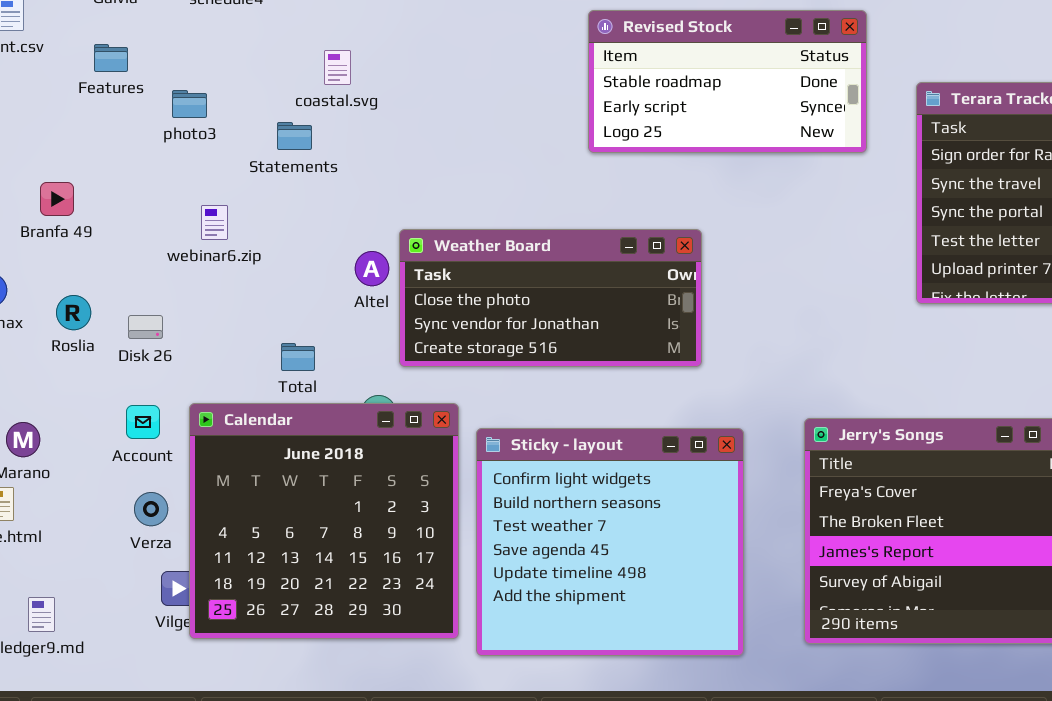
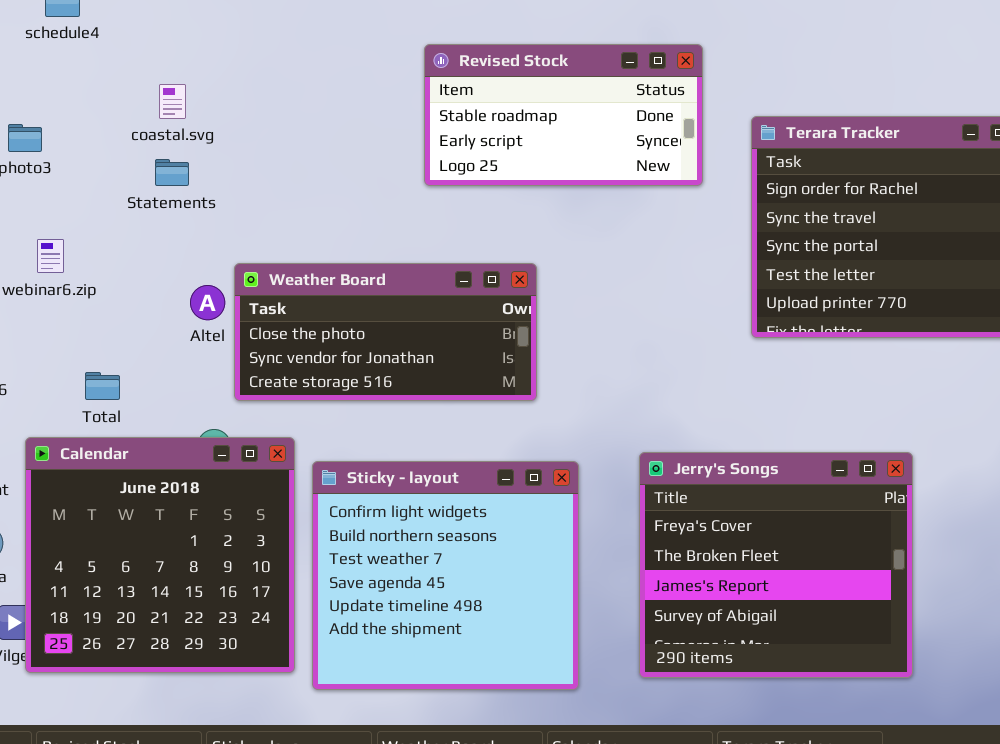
Statements: [277,122,312,150] -> [155,159,189,186], moved
Total: [281,343,315,371] -> [85,372,120,400], moved

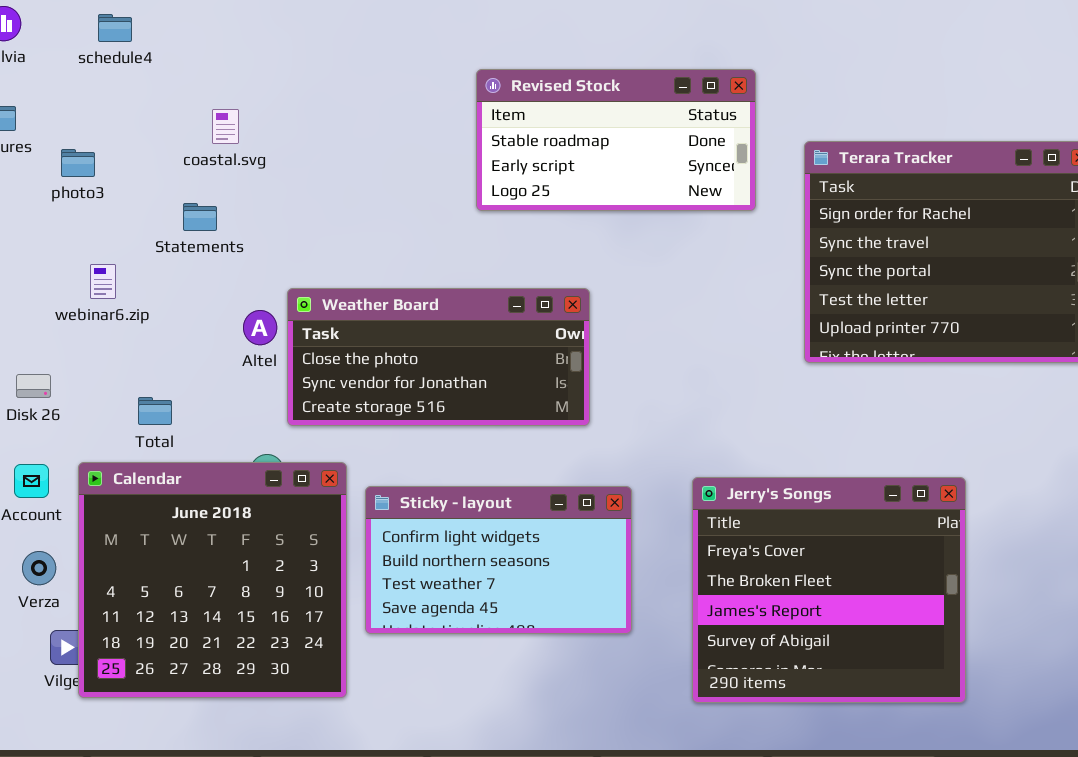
Statements: [155,159,189,186] -> [183,203,217,231], moved
Sticky - layout: [312,461,579,690] -> [365,486,632,634], resized

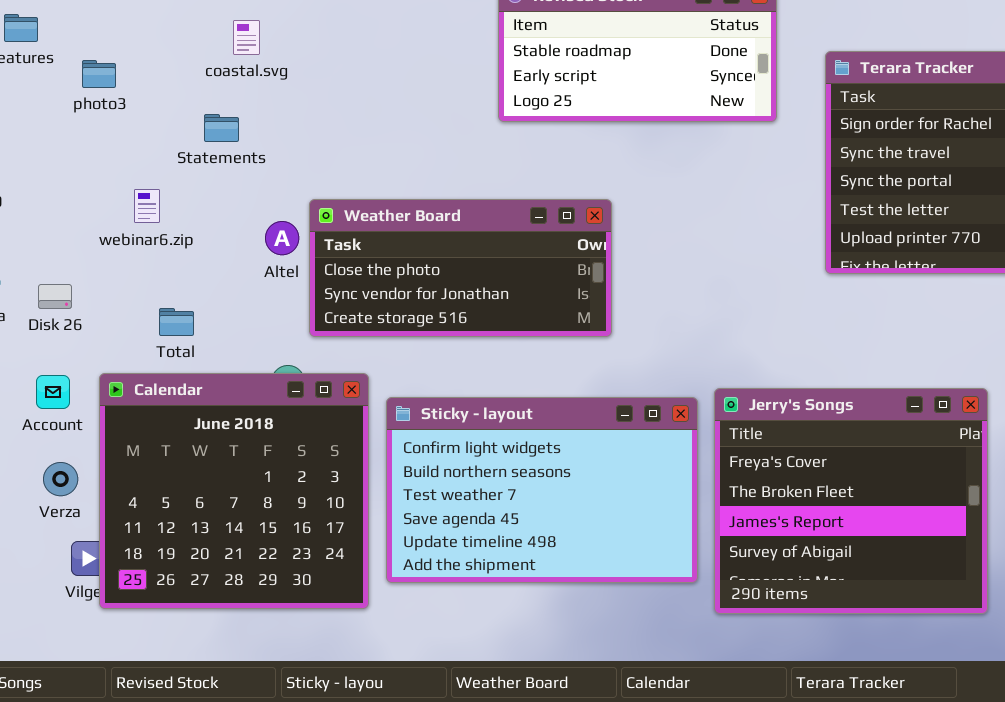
webinar6.zip: [90,264,116,299] -> [134,189,160,223], moved
Sticky - layout: [365,486,632,634] -> [386,397,698,583], resized

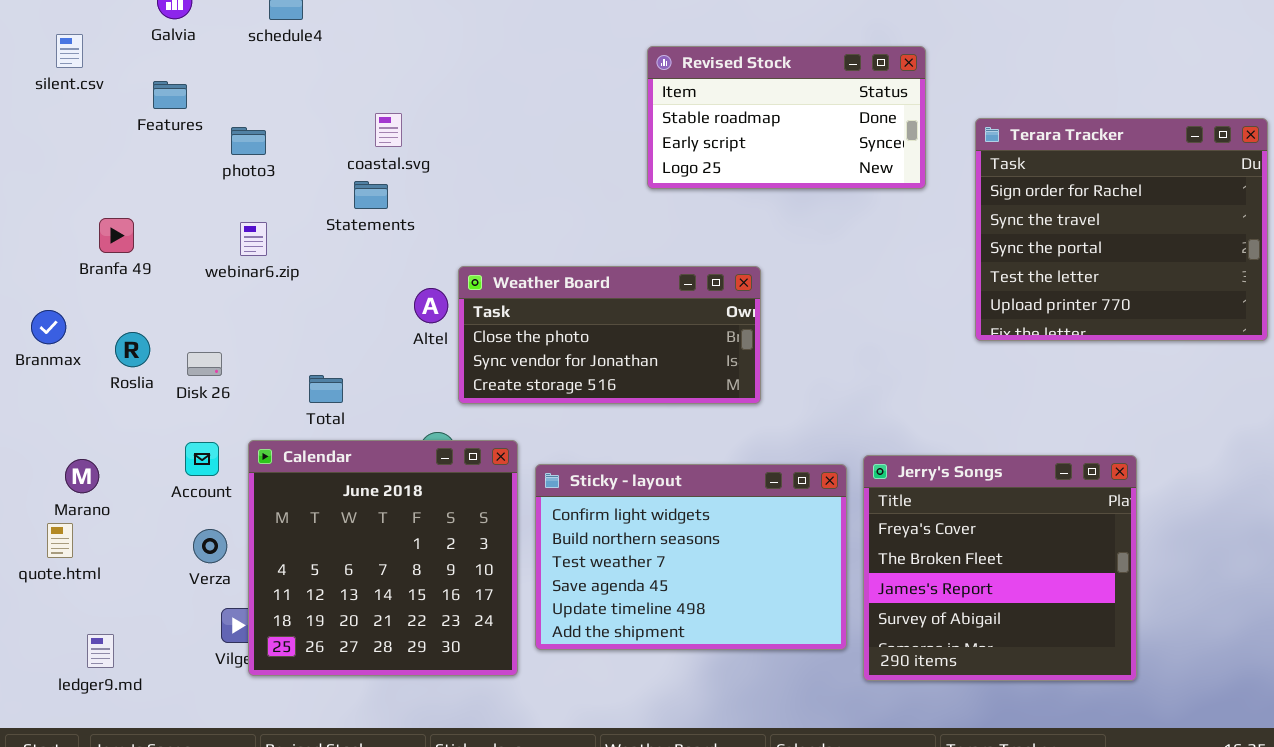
coastal.svg: [233,20,260,55] -> [375,113,402,147], moved
webinar6.zip: [134,189,160,223] -> [240,222,267,256], moved

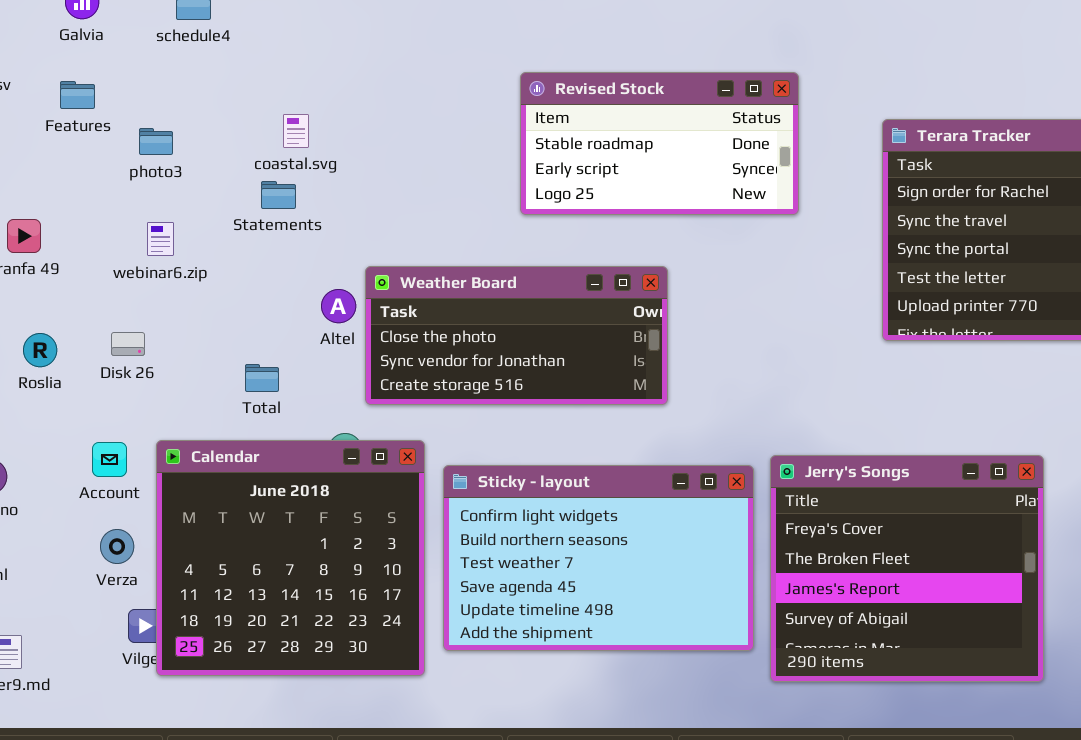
Revised Stock: [647,46,926,189] -> [520,72,799,215], moved
Disk 26: [187,352,222,376] -> [111,332,145,356], moved
Total: [309,375,343,403] -> [245,364,279,392], moved

